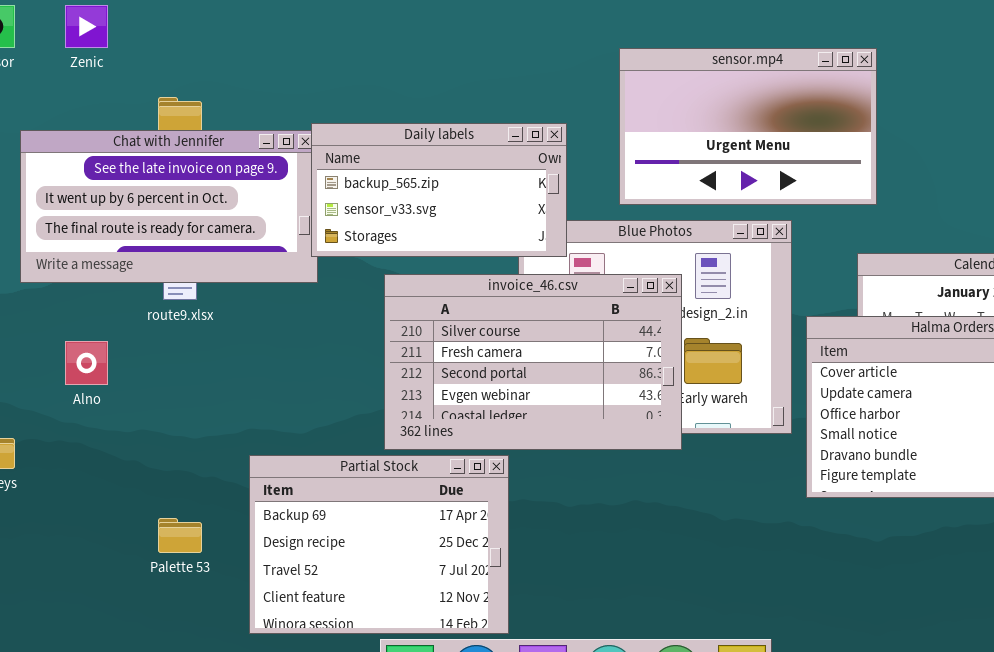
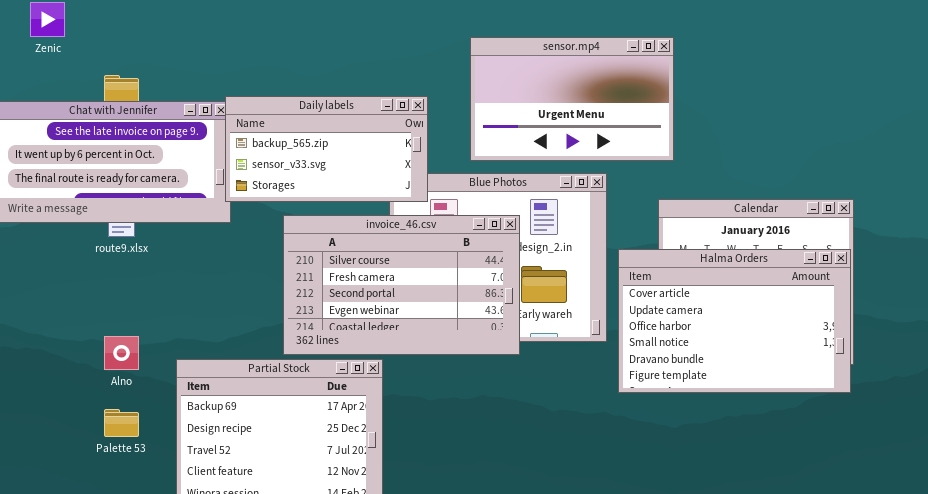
Alno: [65,341,108,385] -> [104,336,139,370], moved

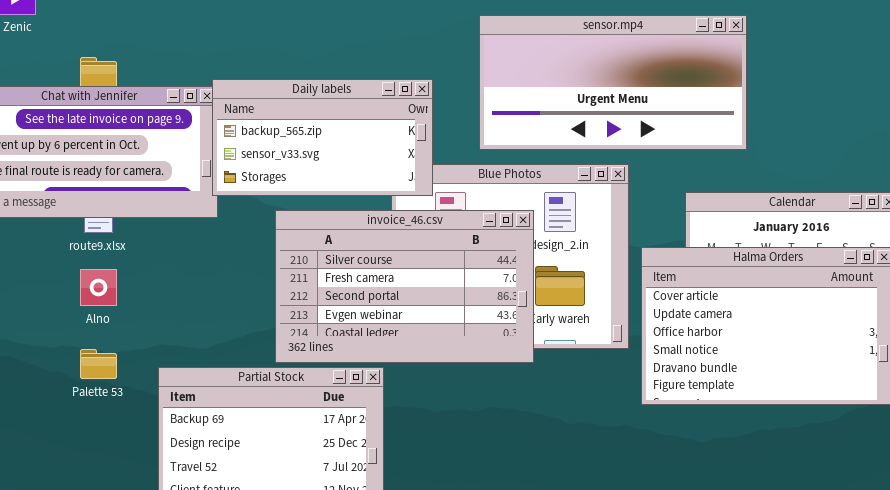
sensor.mp4: [470,37,674,161] -> [479,15,747,150], resized
Alno: [104,336,139,370] -> [80,269,117,306], moved
Palette 53: [104,409,139,437] -> [80,349,117,379], moved

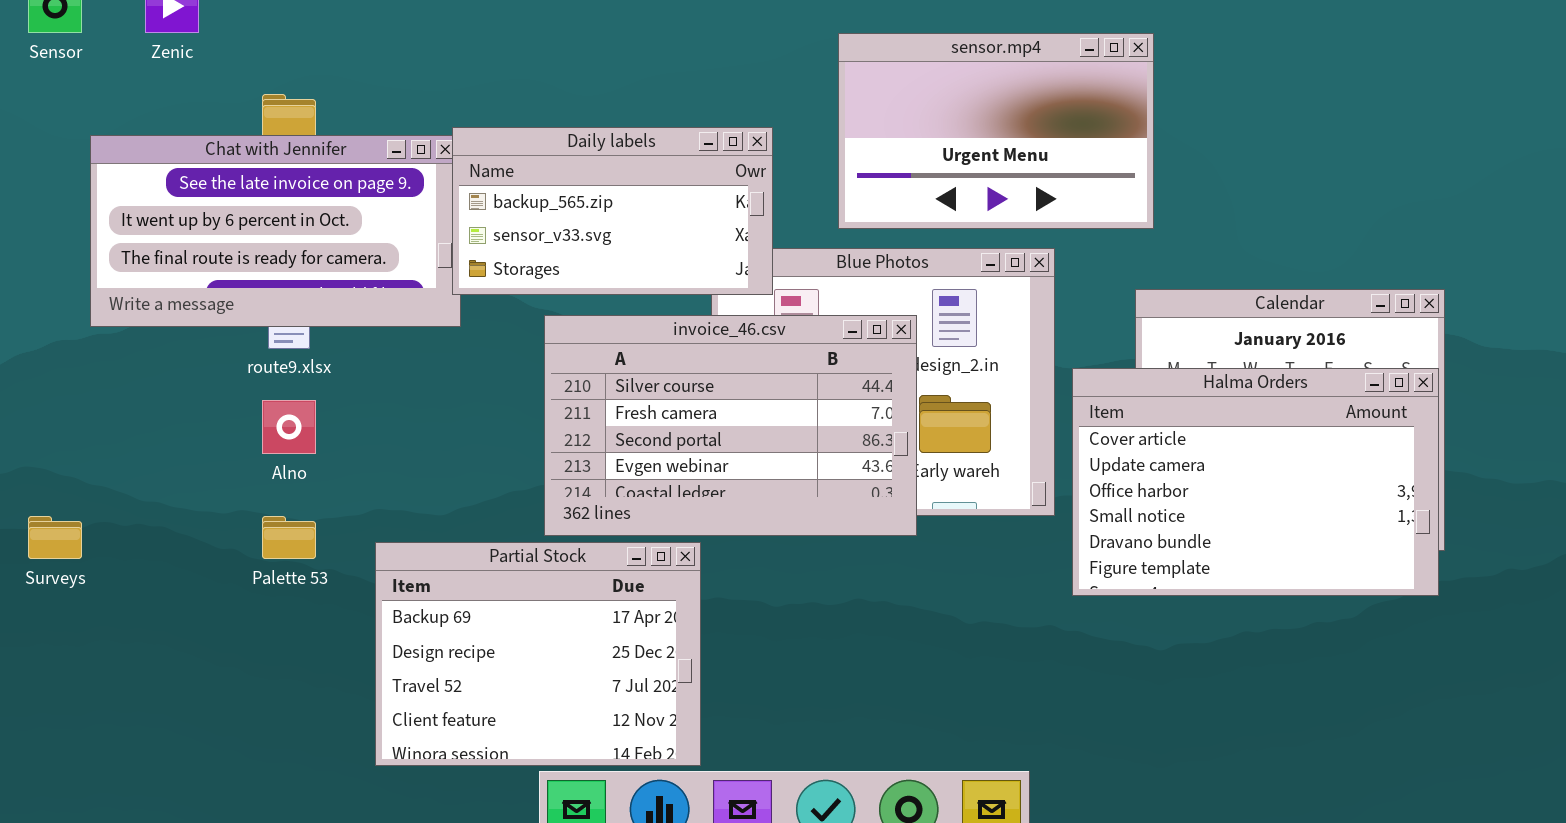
sensor.mp4: [479,15,747,150] -> [838,33,1154,229], resized

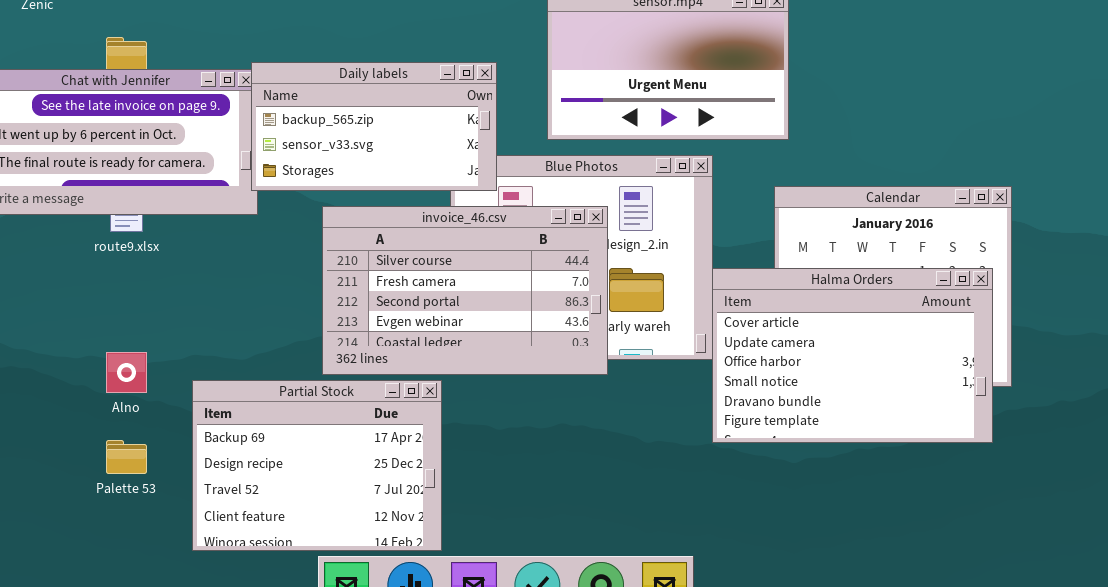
Halma Orders: [1072,368,1439,596] -> [712,268,993,443], moved
Alno: [262,400,316,454] -> [106,352,147,393], moved
Palette 53: [262,516,316,559] -> [106,440,147,474], moved

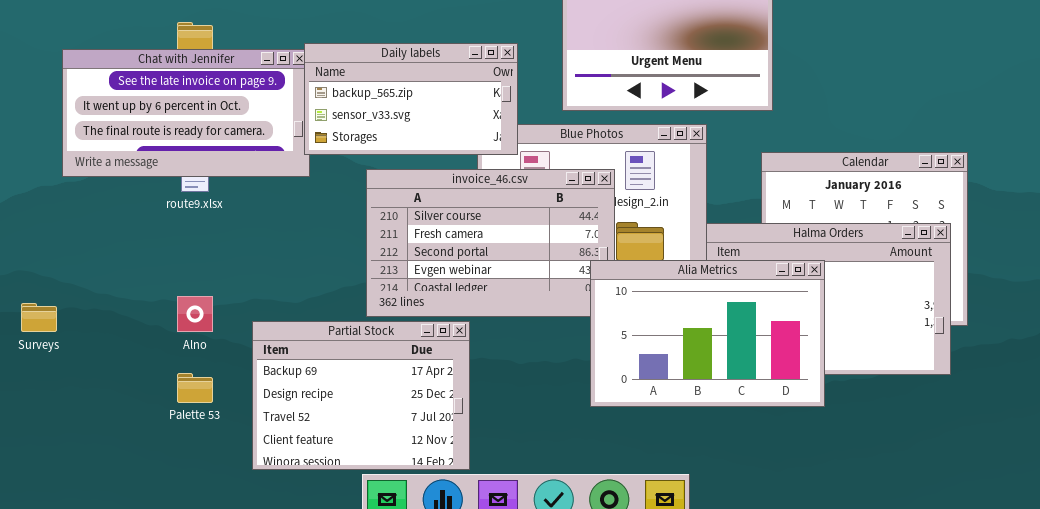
Alia Metrics: none -> [590,260,825,407], opened

